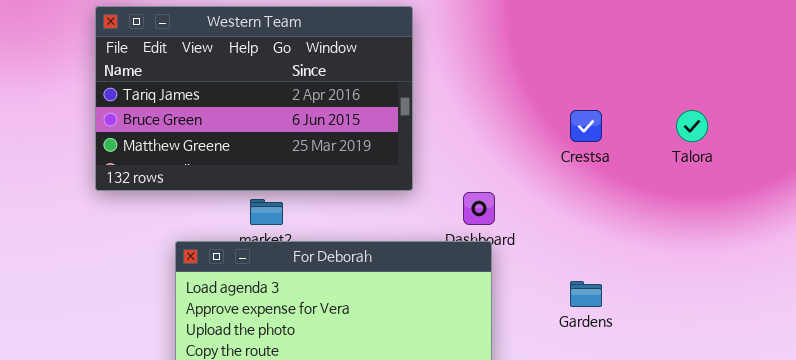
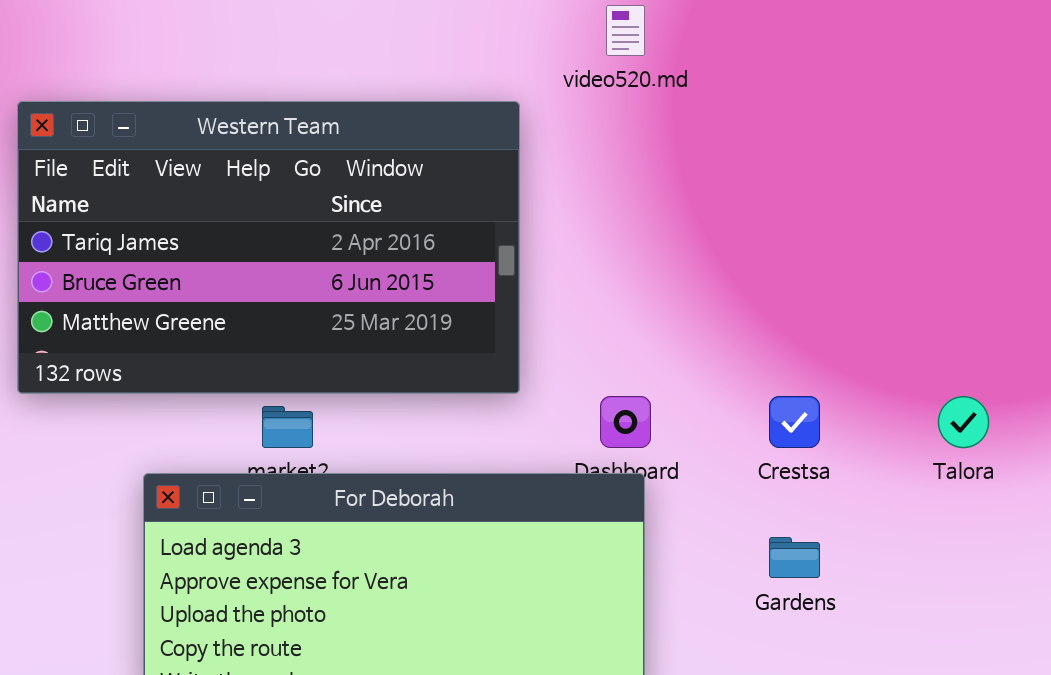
Crestsa: [570,110,602,142] -> [769,396,820,448], moved
Talora: [676,110,708,142] -> [938,396,989,448], moved

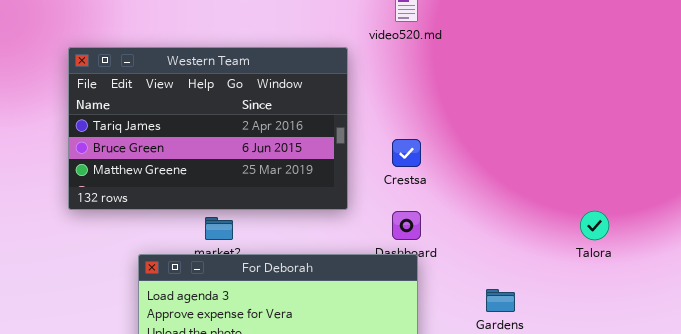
Crestsa: [769,396,820,448] -> [392,139,421,167], moved

